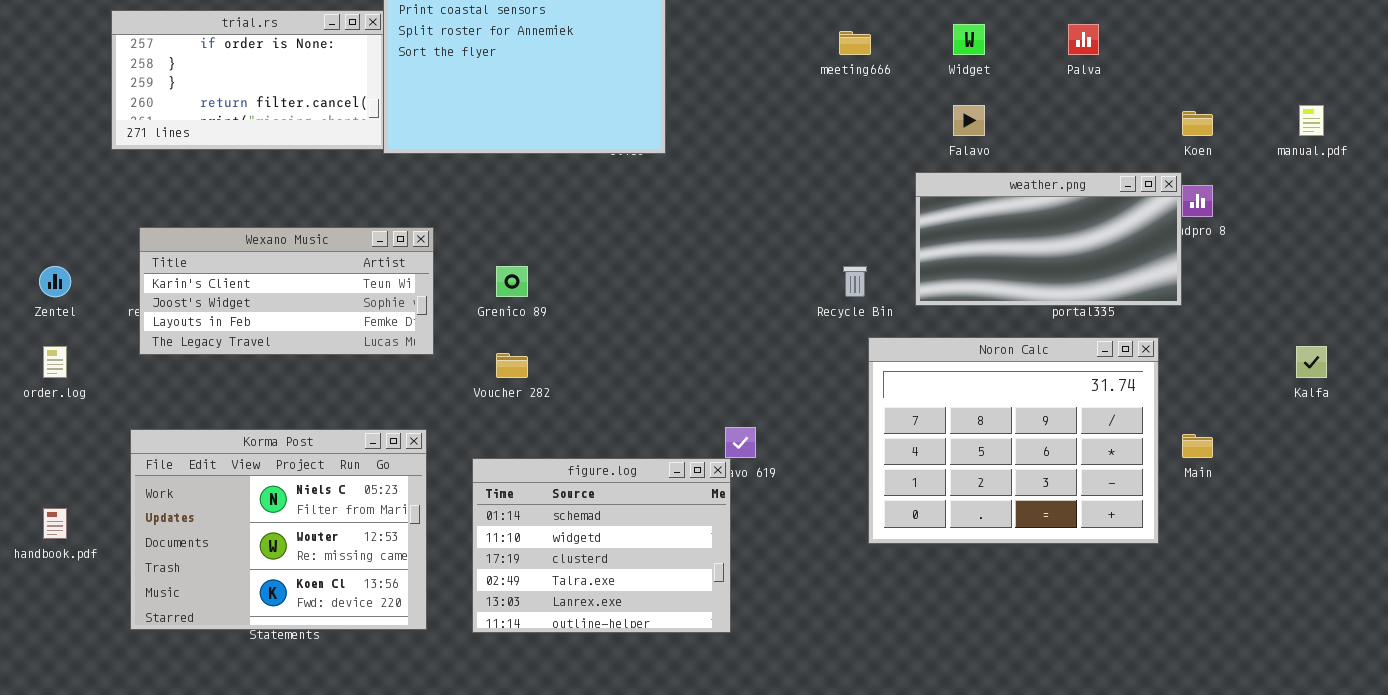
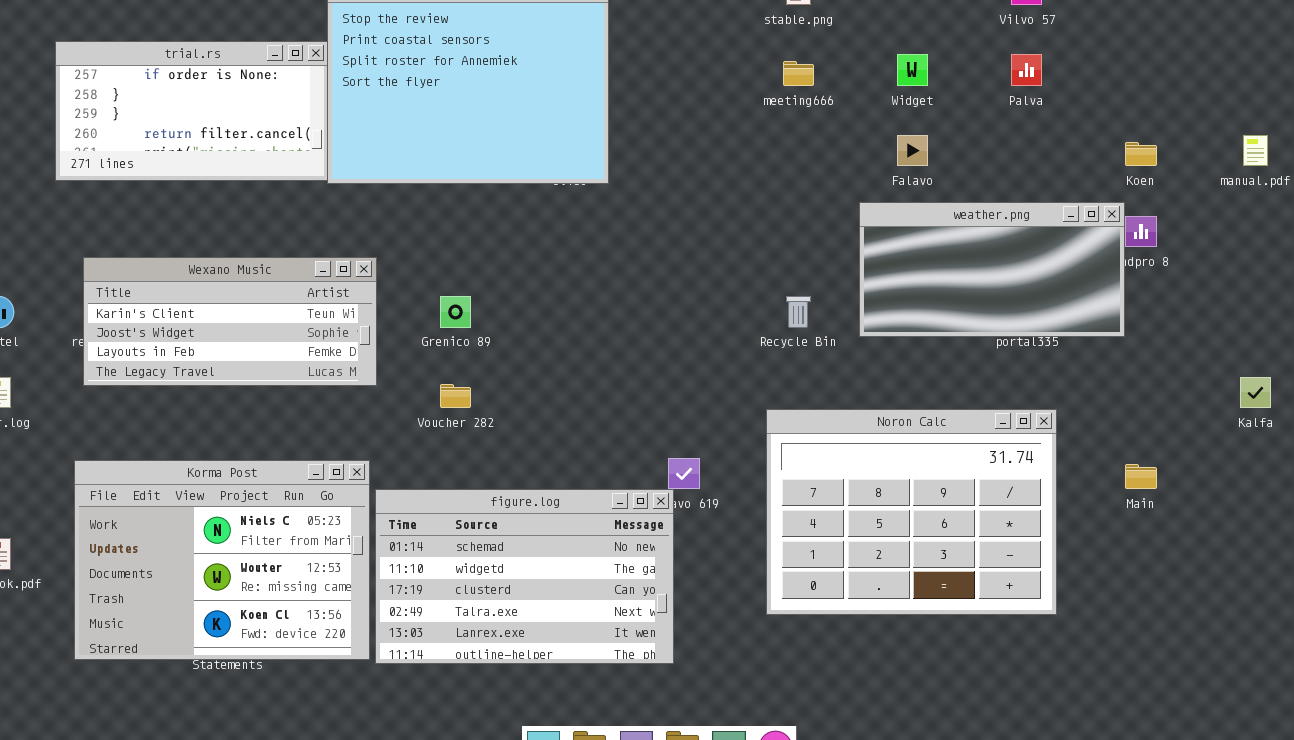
Noron Calc: [868,337,1159,544] -> [766,409,1057,615], moved
figure.log: [472,458,731,633] -> [375,489,674,664], resized

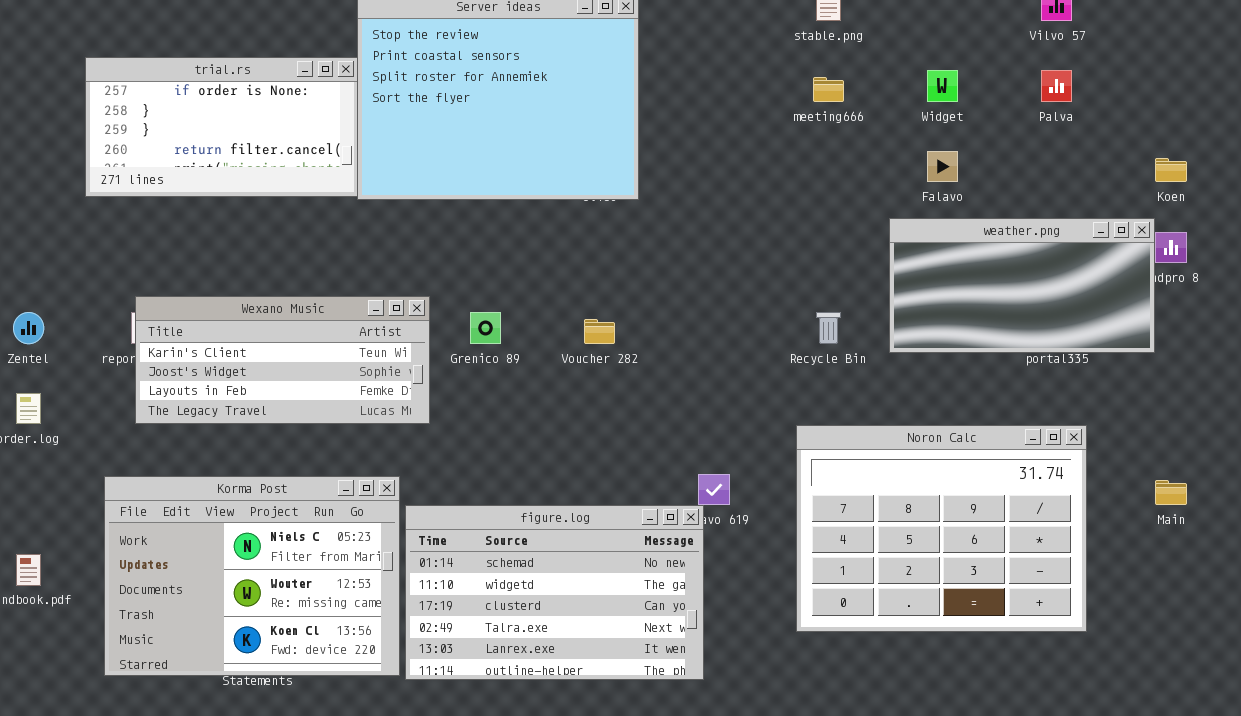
Wexano Music: [83,257,377,386] -> [135,296,430,424], moved
Voucher 282: [440,384,471,408] -> [584,319,615,344], moved

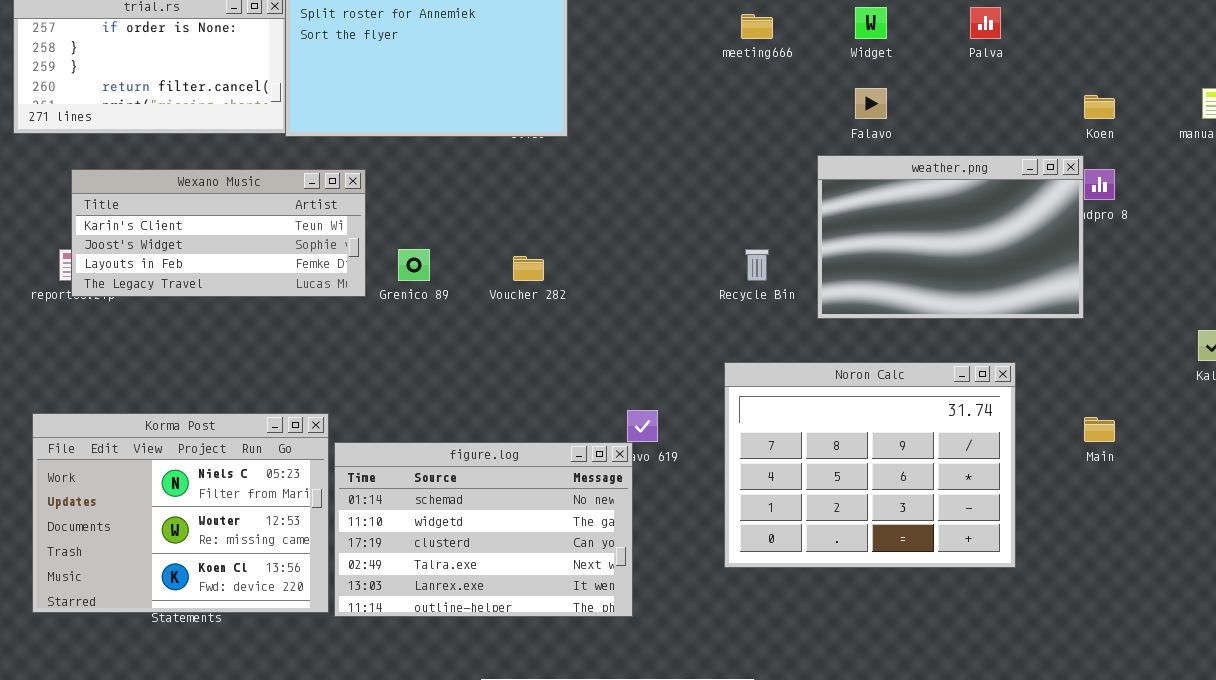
weather.png: [889,218,1155,353] -> [817,155,1084,319], resized
Wexano Music: [135,296,430,424] -> [71,169,366,297], moved

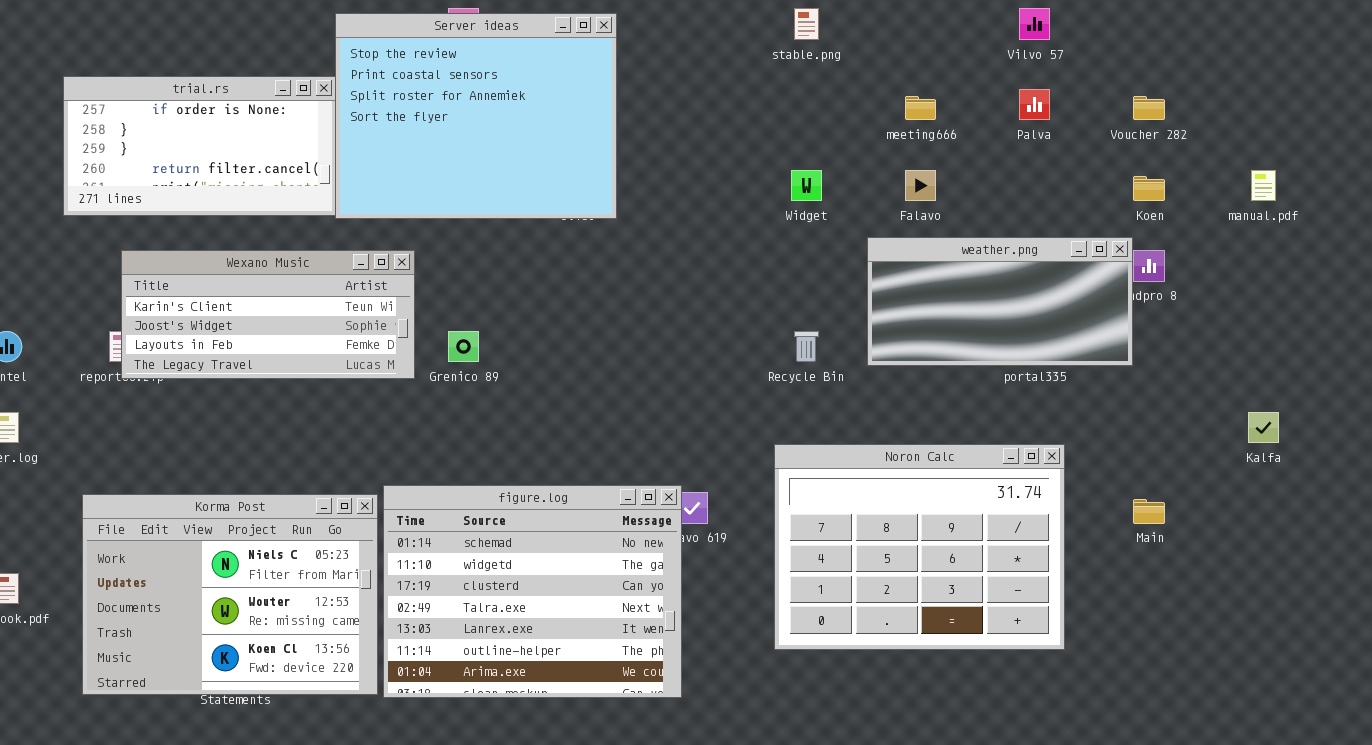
Widget: [855,7,887,39] -> [791,170,822,201], moved
meeting666: [741,14,773,39] -> [905,96,936,120], moved
weather.png: [817,155,1084,319] -> [867,237,1133,366], resized
Voucher 282: [513,256,544,281] -> [1133,96,1165,120], moved
figure.log: [334,442,633,617] -> [383,485,682,698], resized

